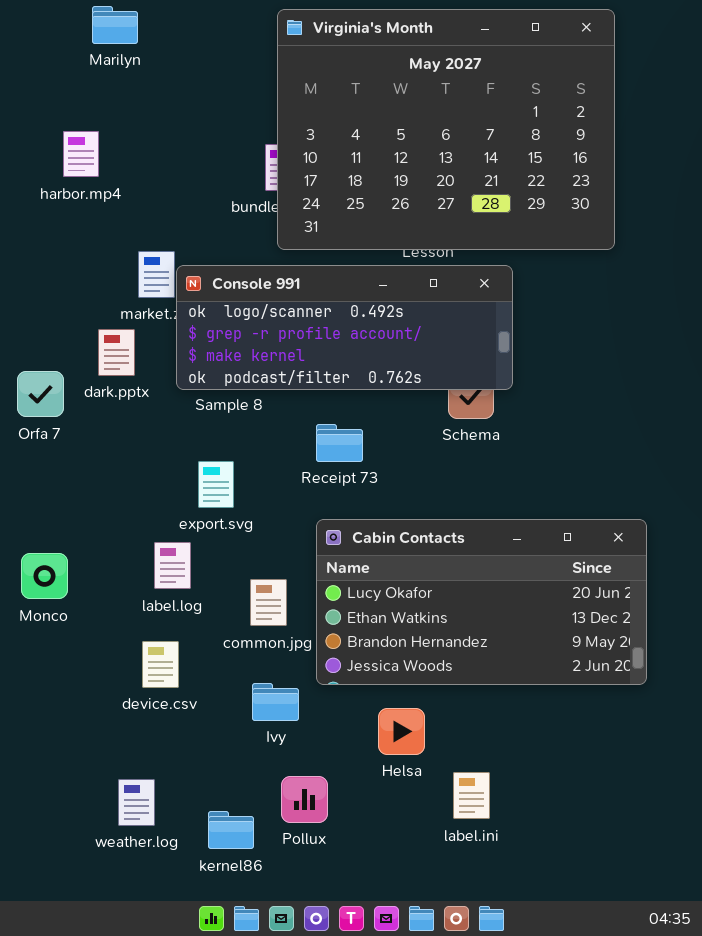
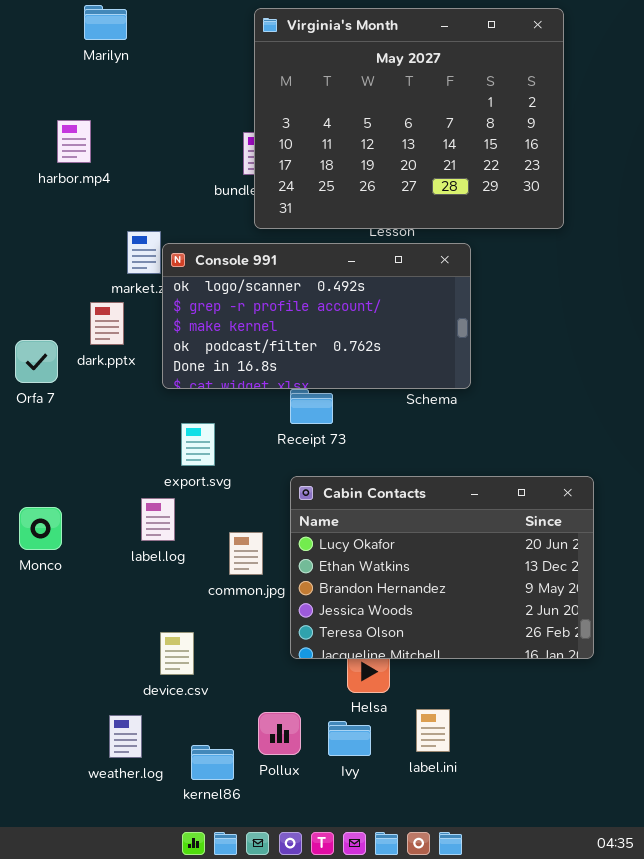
Console 991: [176,265,513,390] -> [162,243,471,389], resized
Cabin Contacts: [316,519,647,685] -> [290,476,594,659], resized
device.csv: [142,641,179,688] -> [160,632,194,675], moved
Ivy: [252,683,299,721] -> [328,721,371,756], moved

